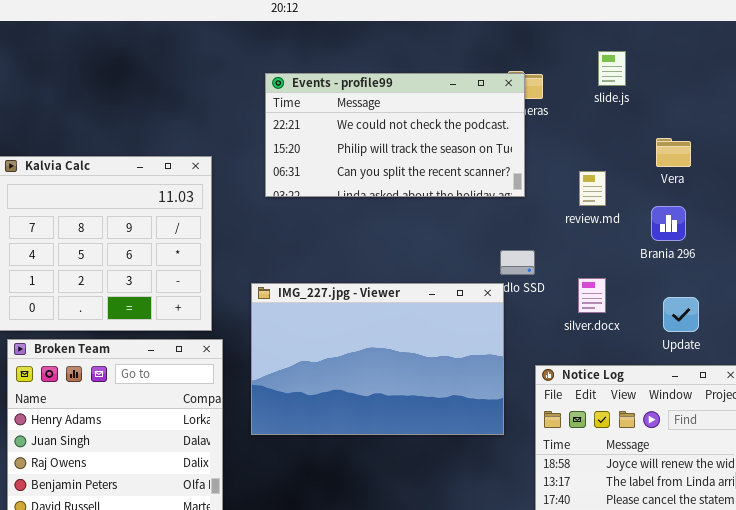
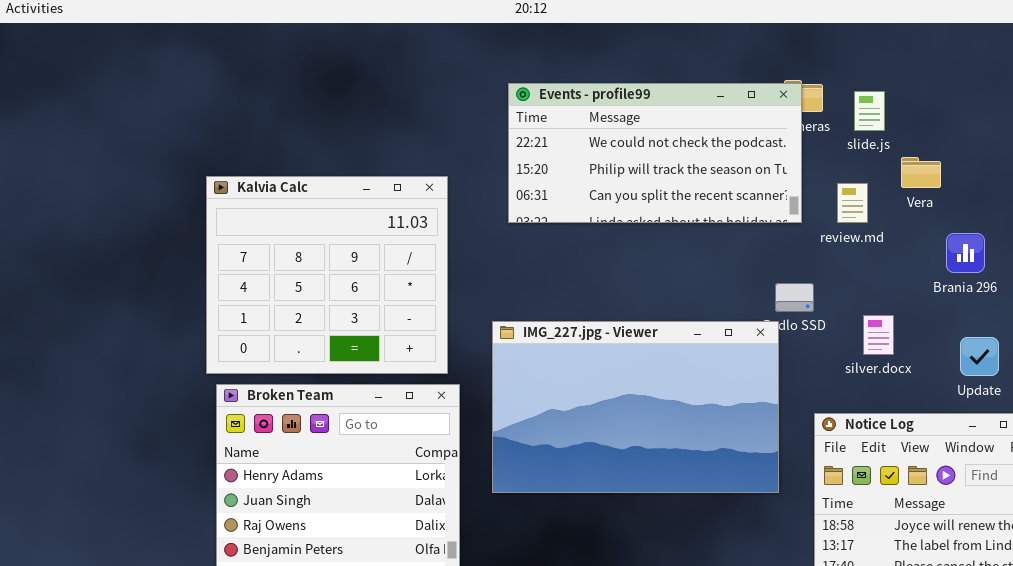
slide.js: [598,51,626,86] -> [854,91,885,131], moved
Vera: [656,138,691,167] -> [901,157,941,188], moved
review.md: [579,171,606,206] -> [837,183,868,223], moved

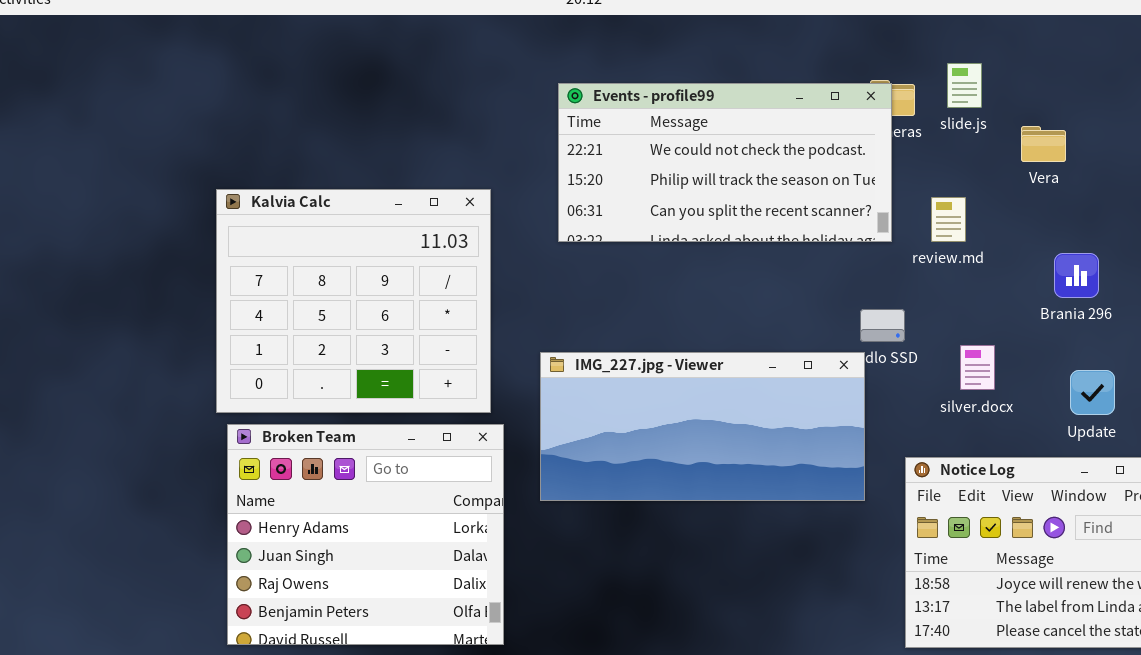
slide.js: [854,91,885,131] -> [947,63,982,108], moved
Vera: [901,157,941,188] -> [1021,126,1066,162], moved
IMG_227.jpg - Viewer: [492,321,779,493] -> [540,352,865,501], resized

